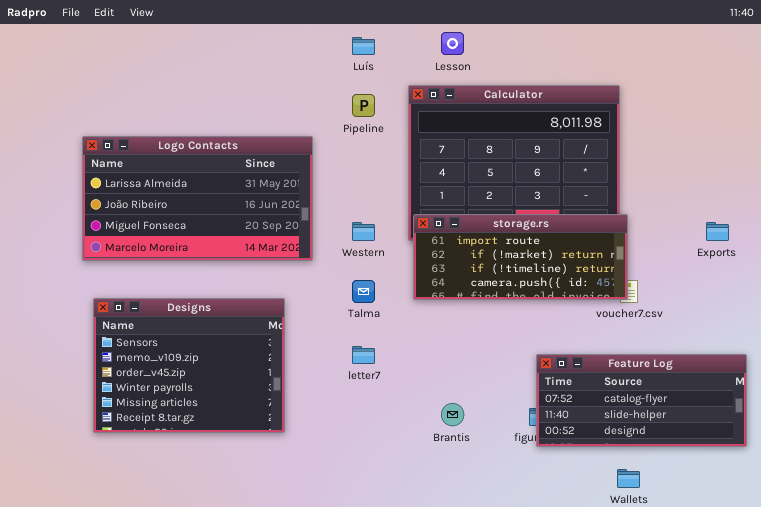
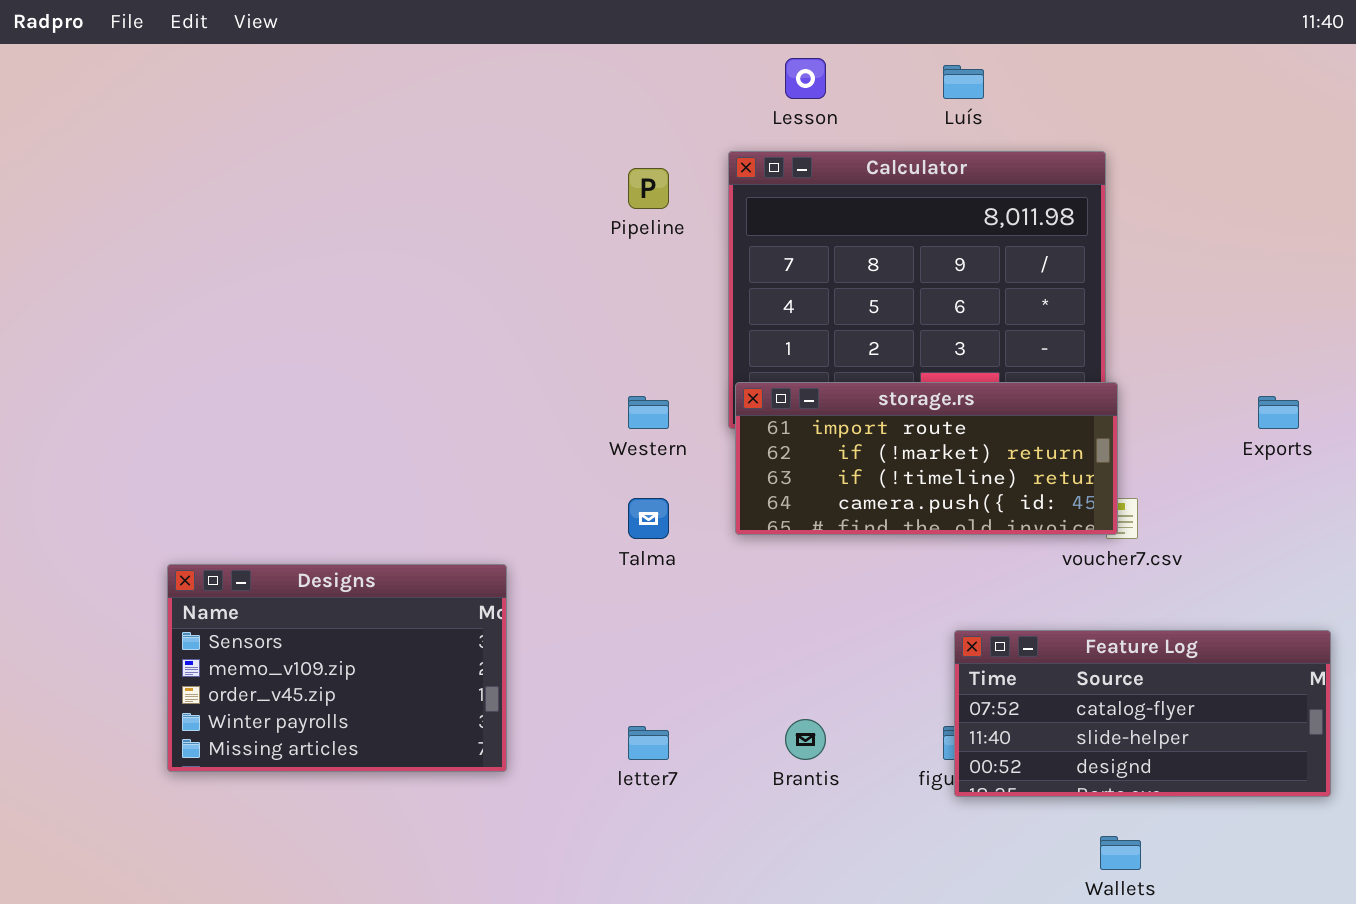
Luís: [352,37,375,55] -> [943,65,984,99], moved
Logo Contacts: [82,136,313,261] -> none, closed
Designs: [93,298,285,433] -> [167,564,507,772], resized
letter7: [352,346,375,364] -> [628,726,669,760], moved

